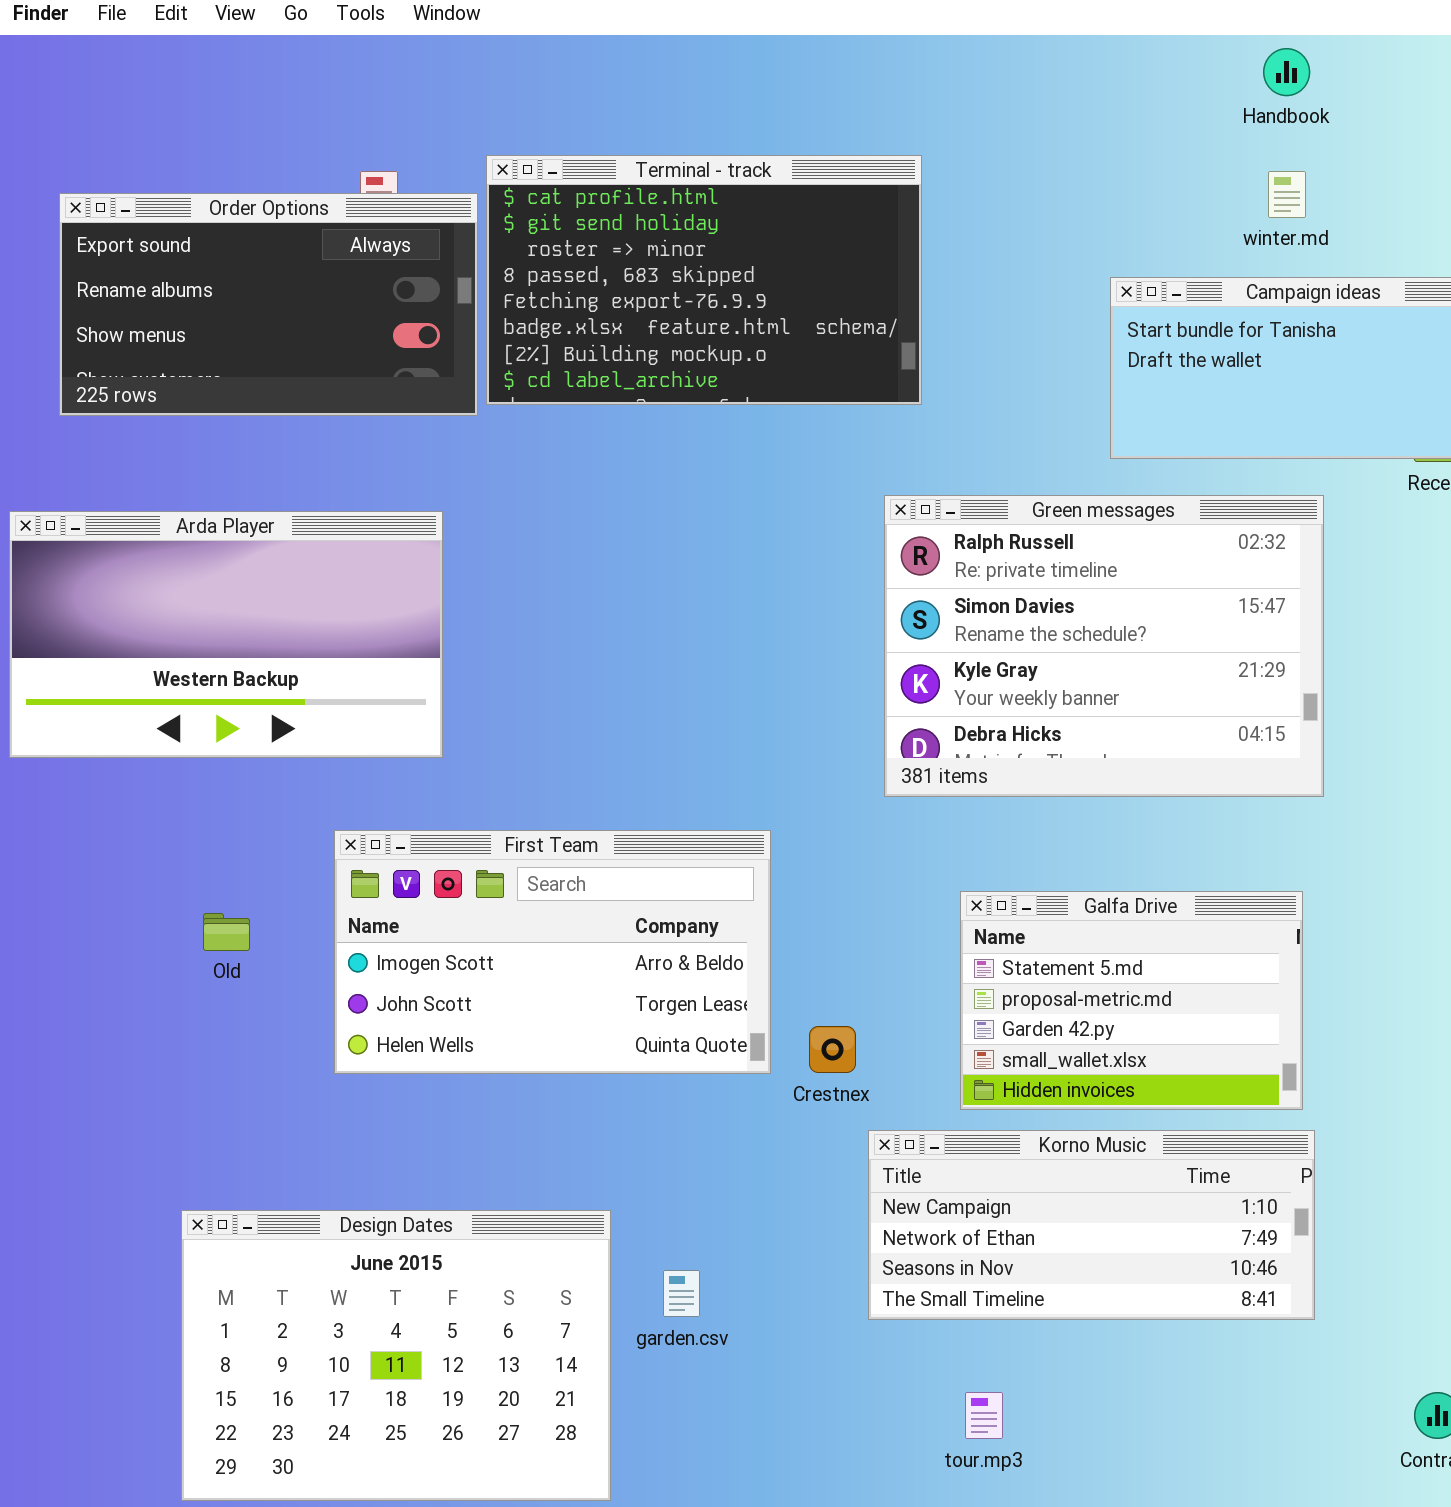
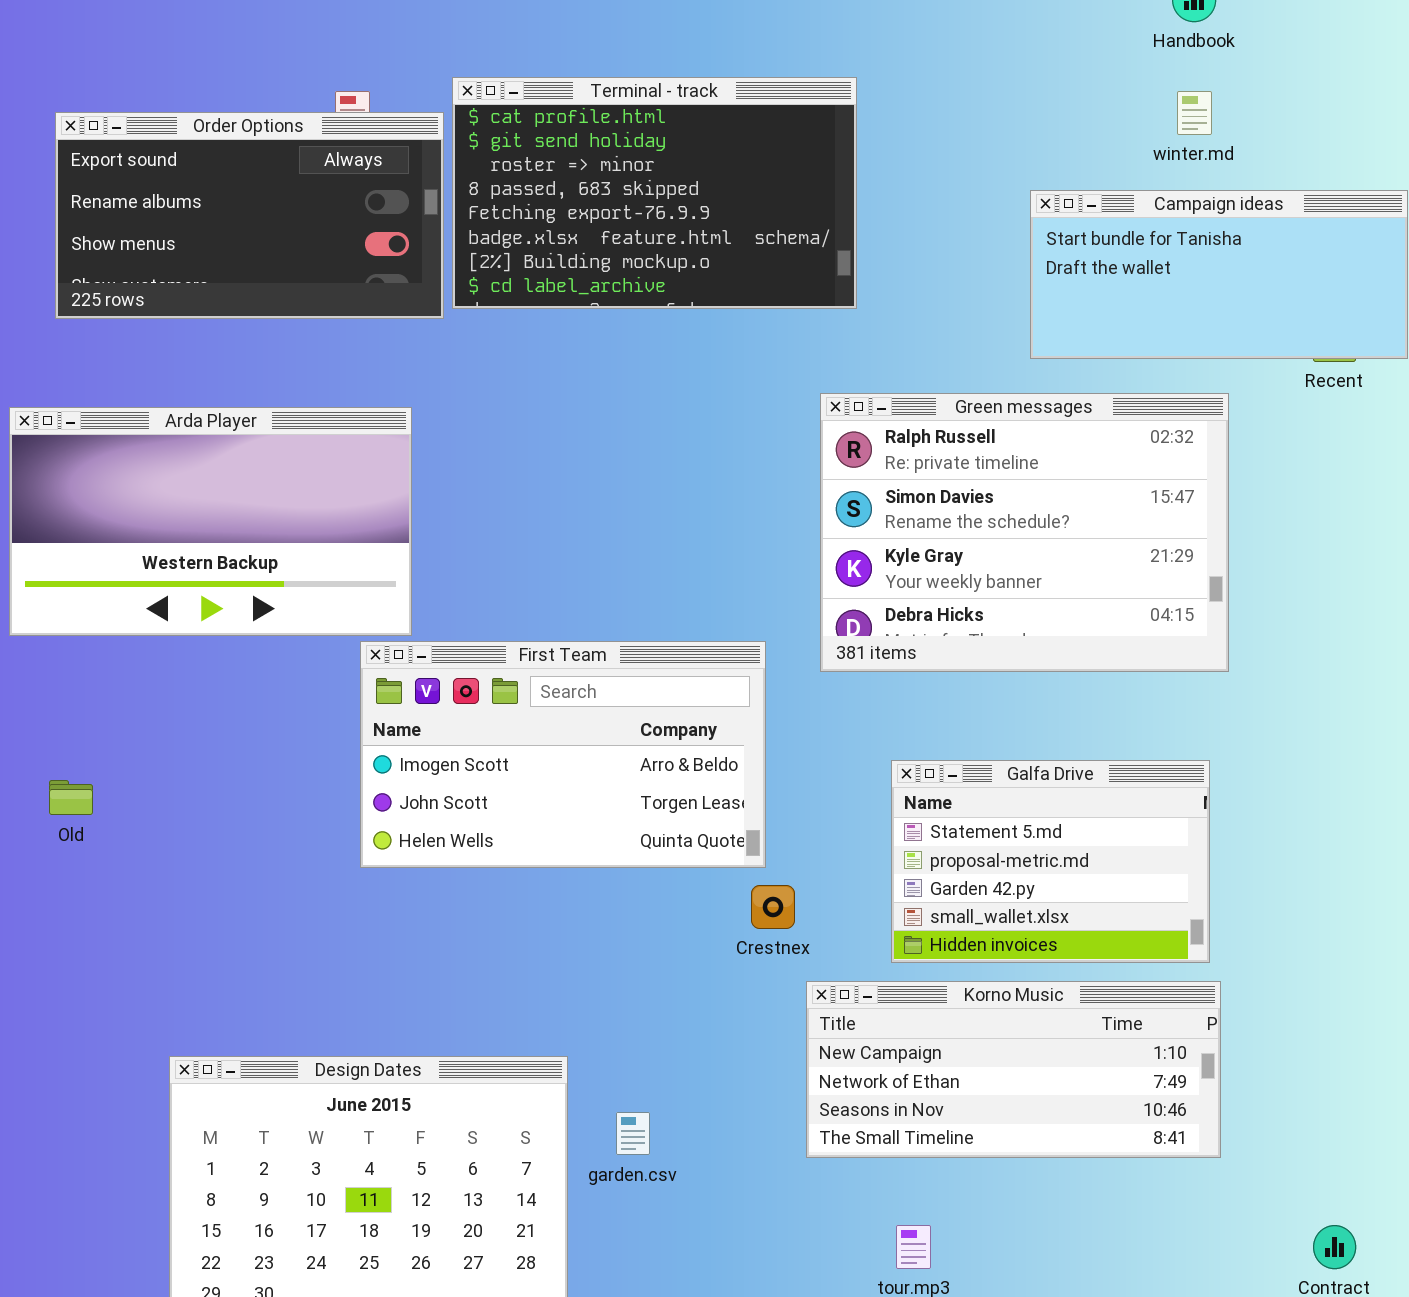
First Team: [334,830,771,1074] -> [360,641,766,868], moved
Old: [203,913,250,951] -> [49,780,93,815], moved

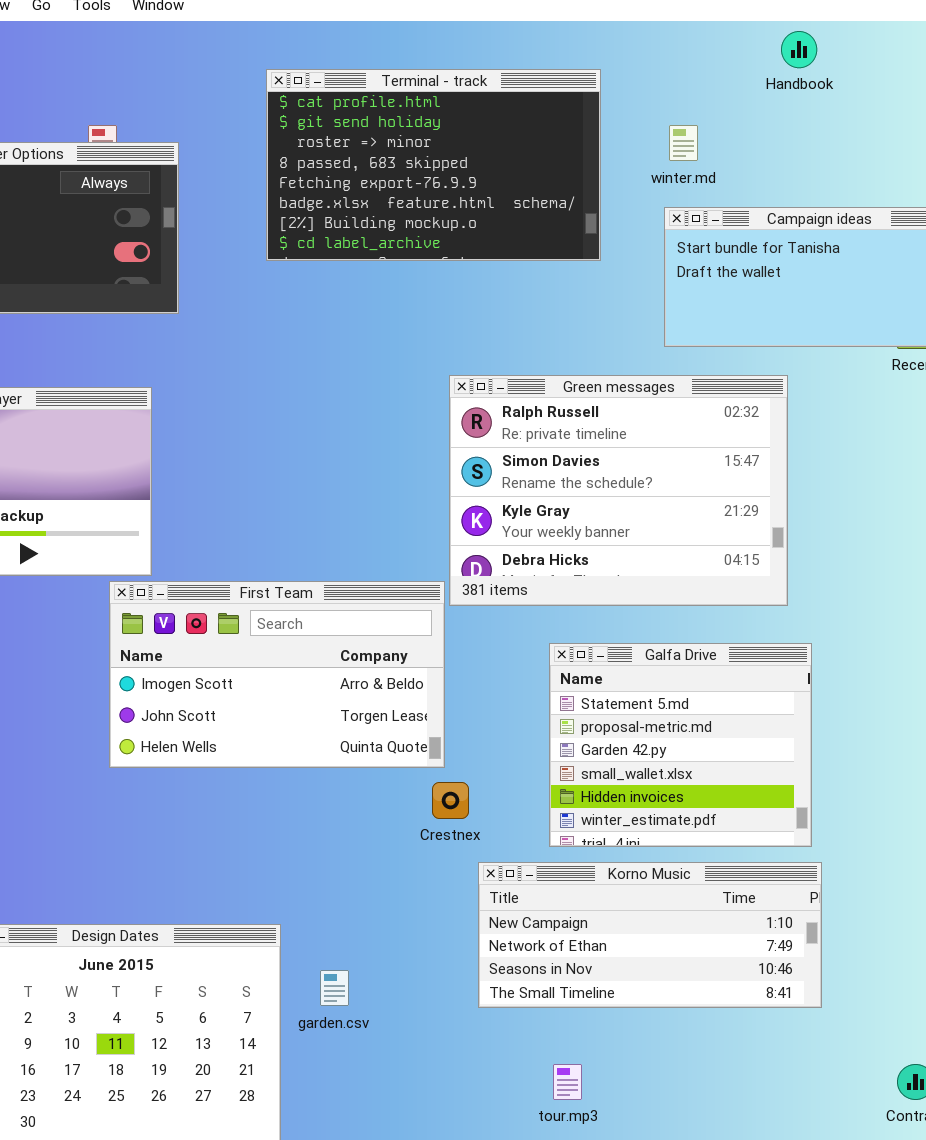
Terminal - track: [452,77,857,309] -> [266,69,601,261], moved
winter.md: [1177,91,1212,135] -> [669,125,698,161], moved
Green messages: [820,393,1229,672] -> [449,375,788,606], moved
Galfa Drive: [891,760,1210,963] -> [549,643,812,847], resized

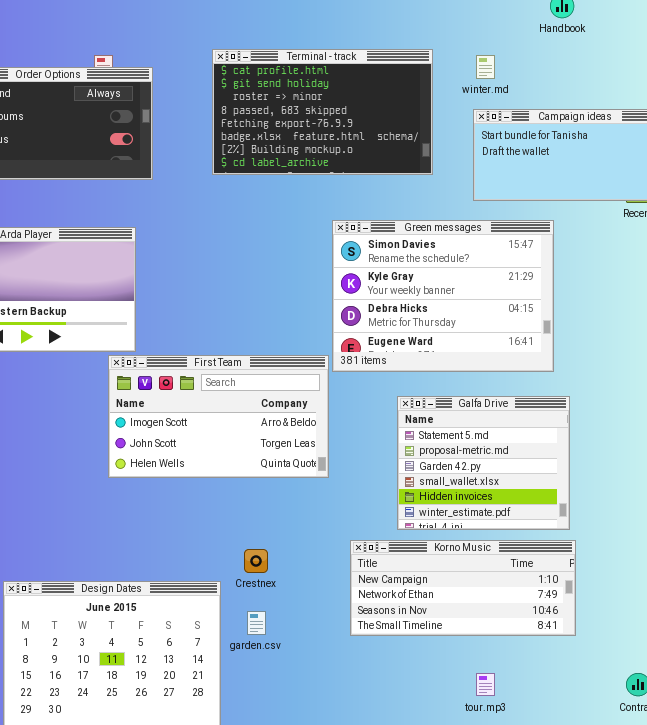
Terminal - track: [266,69,601,261] -> [212,49,433,175], moved
Green messages: [449,375,788,606] -> [332,220,554,372], scrolled down 1 row
Crestnex: [432,782,469,819] -> [244,549,268,573], moved
tour.mp3: [553,1064,582,1100] -> [476,673,495,696], moved

